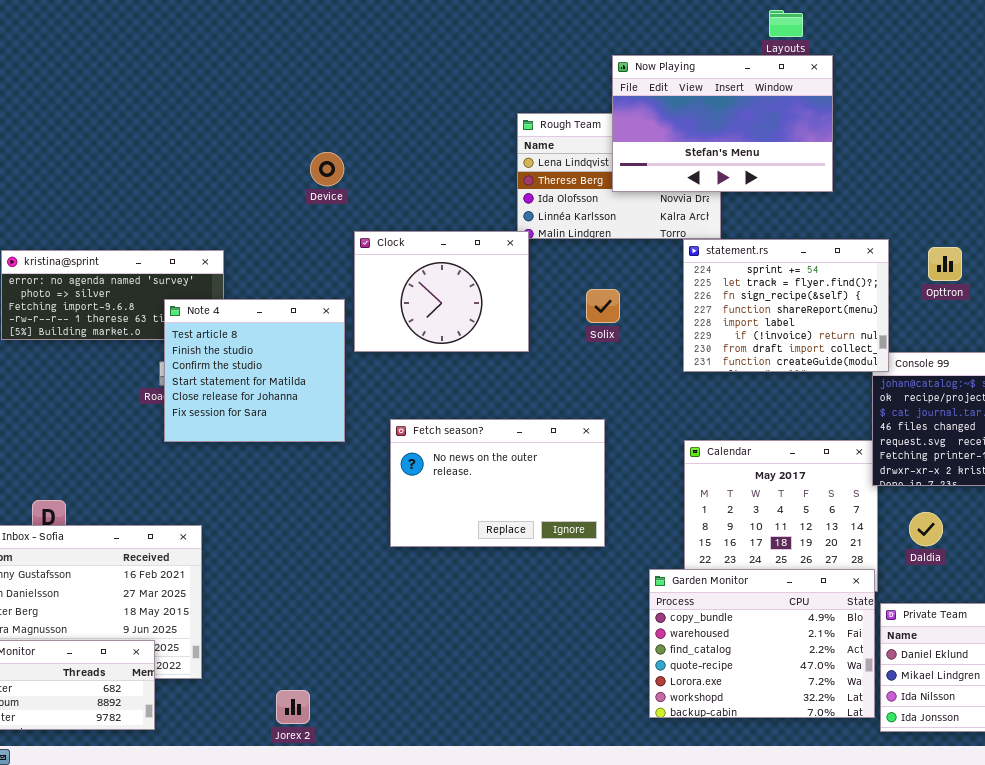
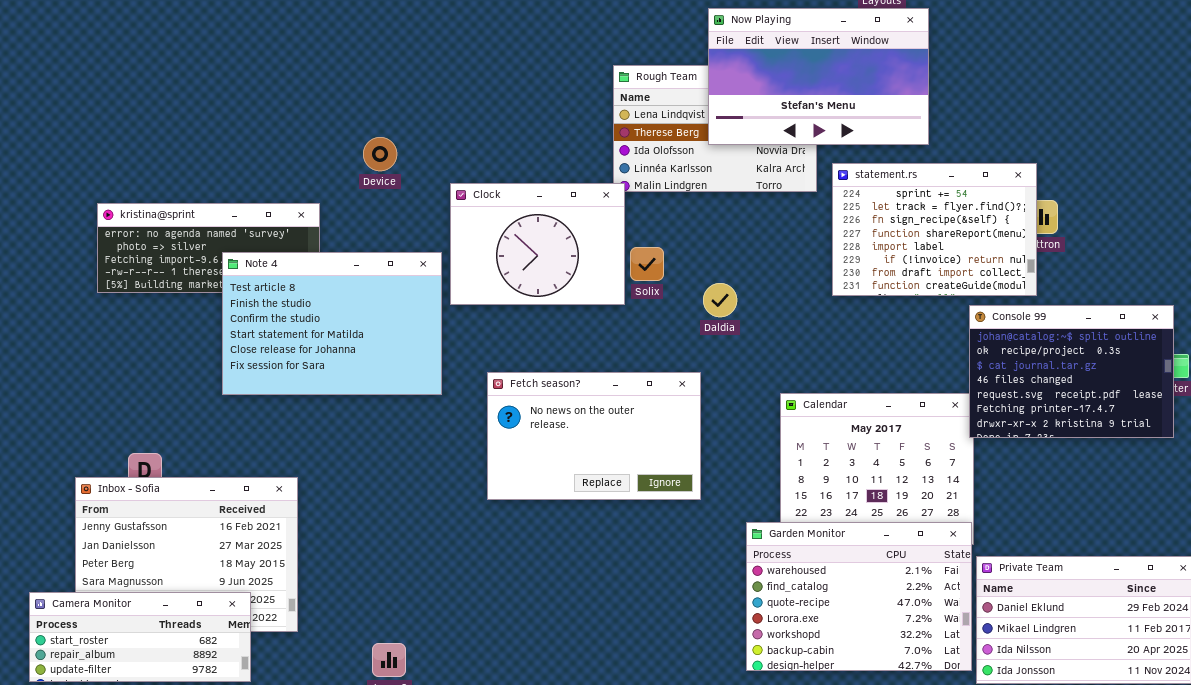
Device: [310,152,344,186] -> [363,137,397,171], moved
statement.rs: [683,239,889,372] -> [832,163,1037,296], moved
Solix: [586,289,620,323] -> [630,247,664,281], moved
Note 4: [164,299,345,442] -> [222,252,442,395], resized
Daldia: [909,512,943,546] -> [703,283,737,317], moved
Garden Monitor: [649,569,875,718] -> [746,522,972,671], scrolled down 1 row

